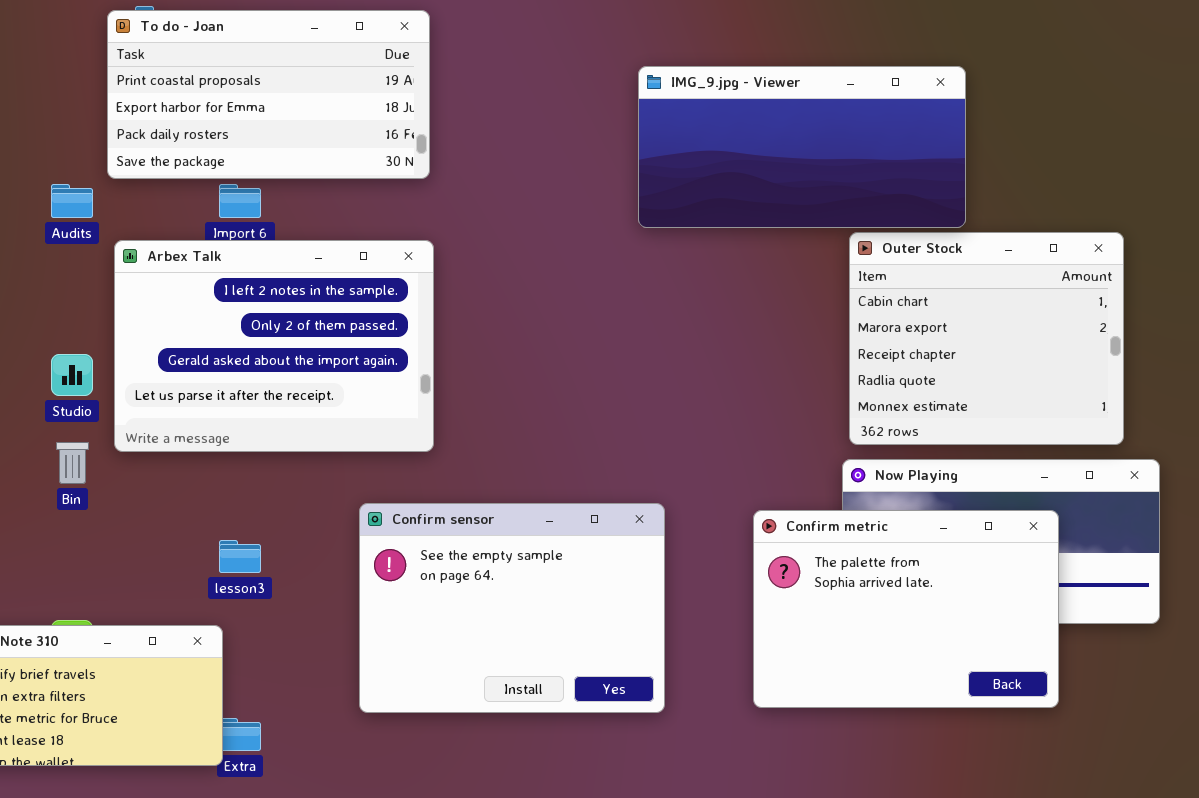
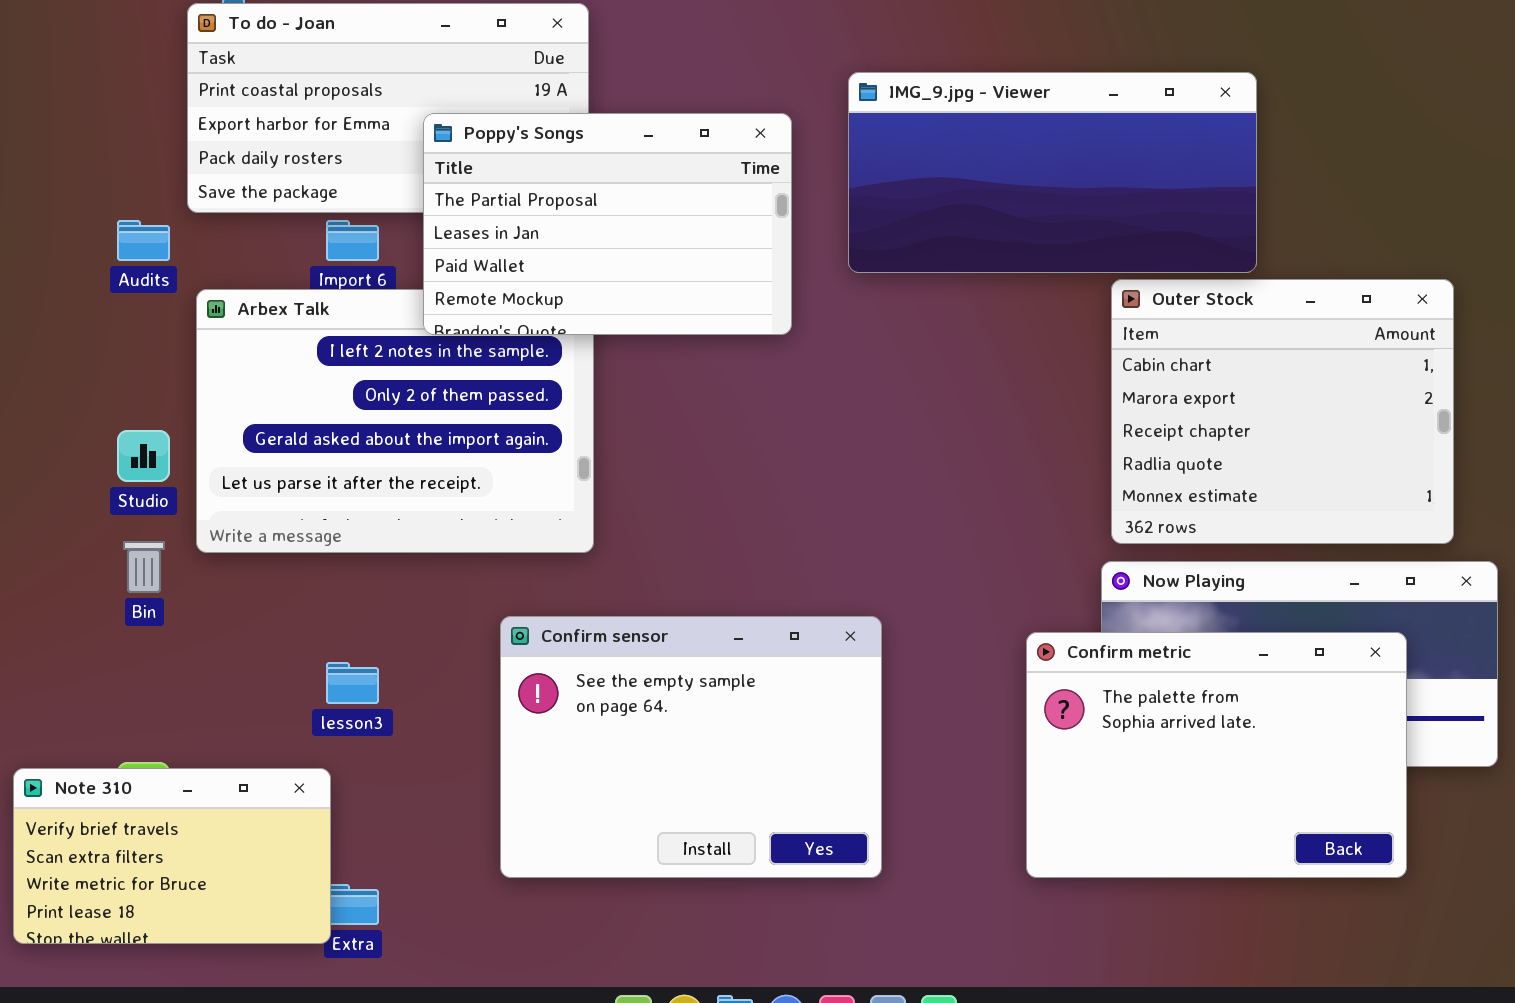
Poppy's Songs: none -> [423,113,792,335], opened
Confirm metric: [753,510,1059,708] -> [1026,632,1407,878], moved

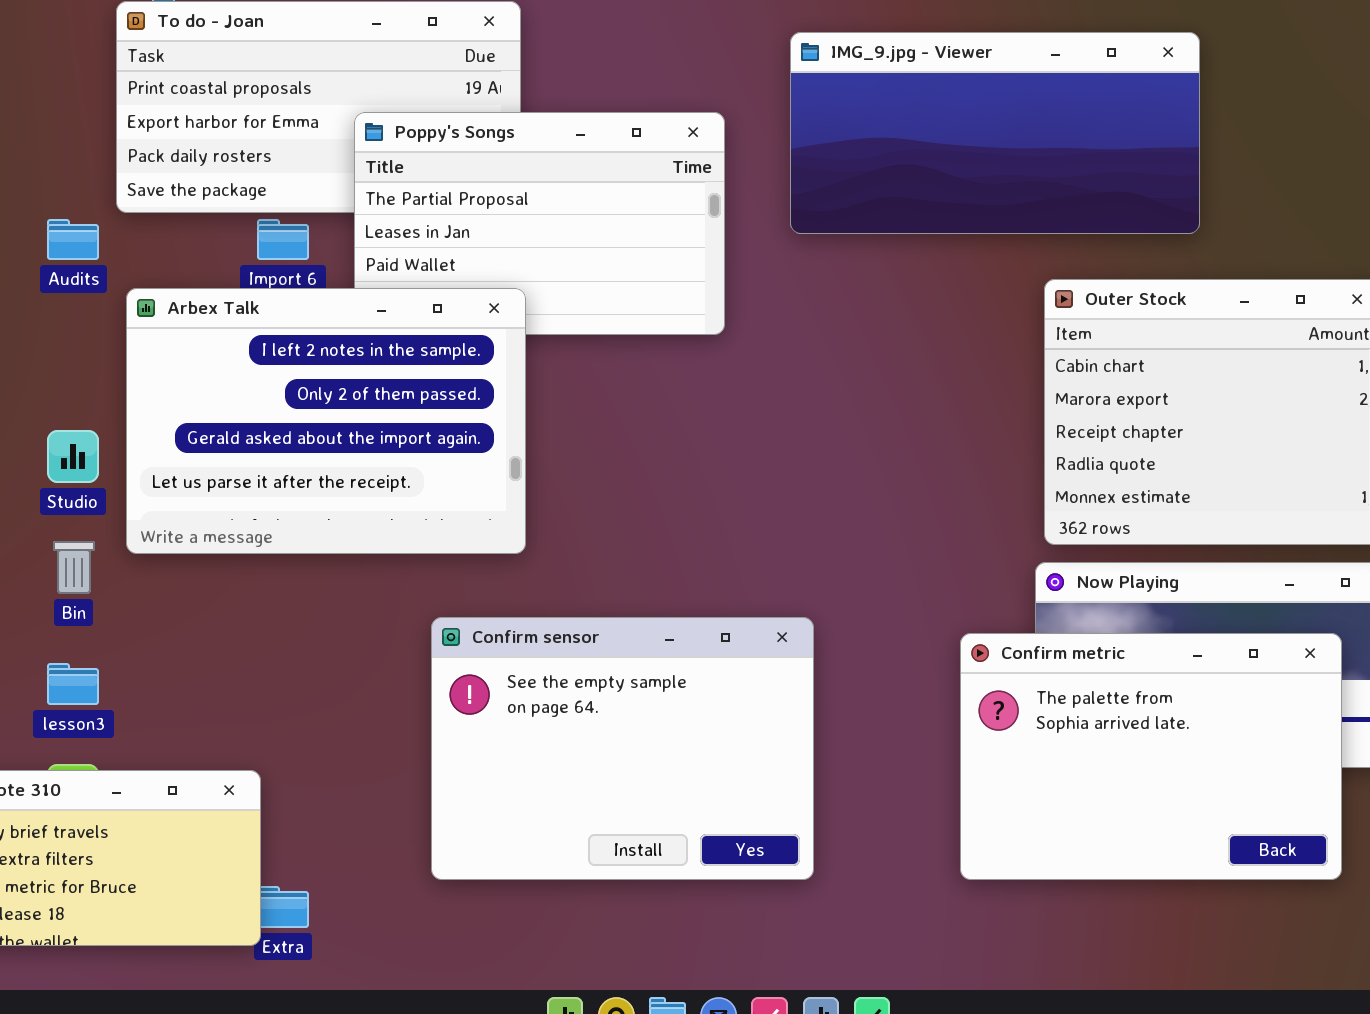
IMG_9.jpg - Viewer: [848,72,1257,273] -> [790,32,1200,234], moved
Arbex Talk: [196,289,594,553] -> [126,288,526,554], raised
lesson3: [326,662,379,704] -> [47,663,99,705], moved

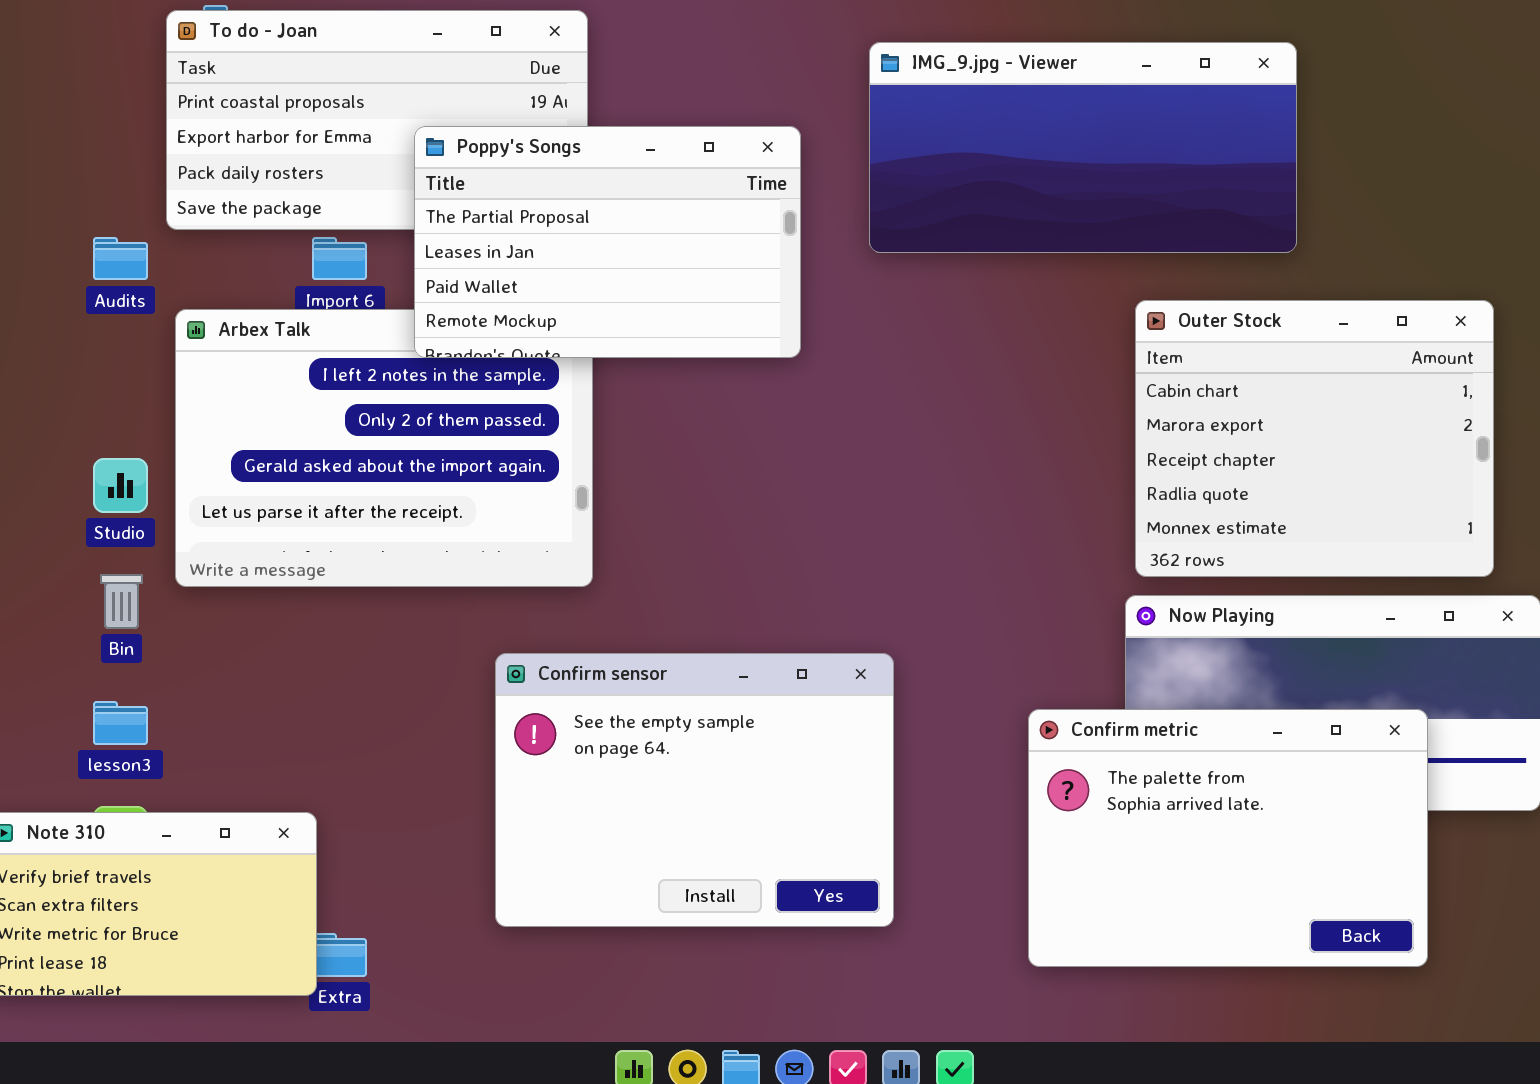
Poppy's Songs: [354,112,725,335] -> [414,126,801,358], raised
Confirm metric: [960,633,1342,880] -> [1028,709,1428,967], moved

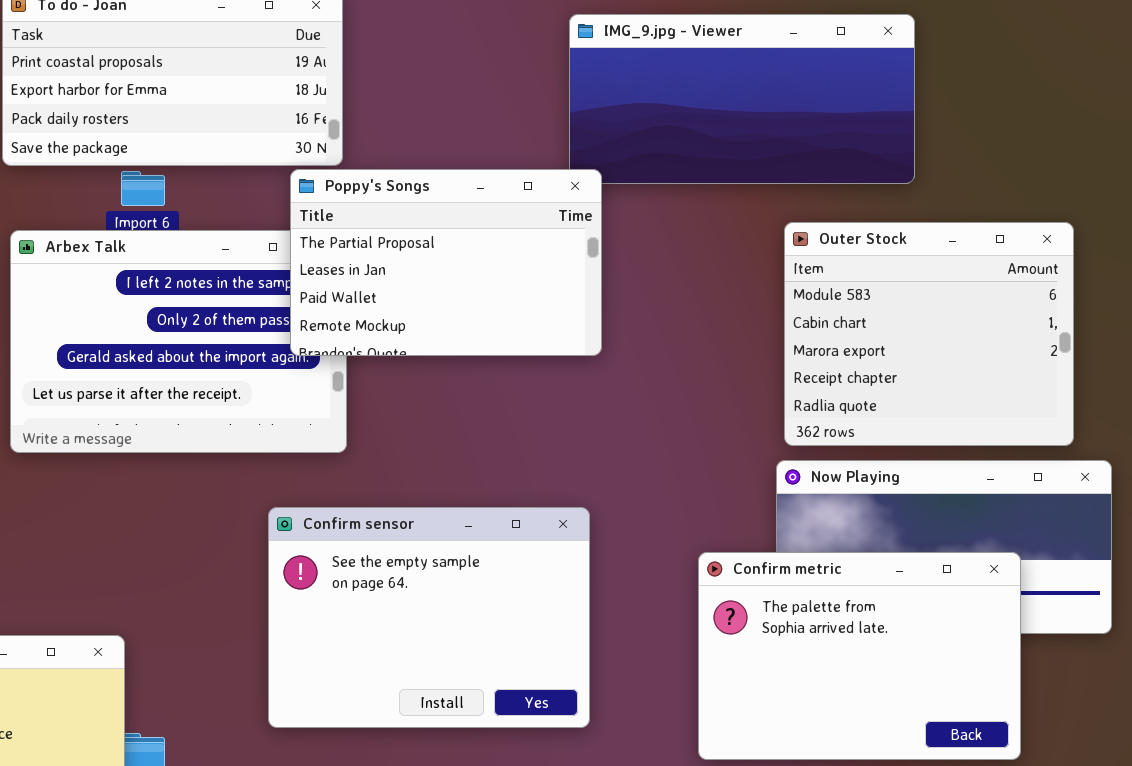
Poppy's Songs: [414,126,801,358] -> [290,169,602,356], moved
Outer Stock: [1135,300,1494,577] -> [784,222,1074,446], scrolled up 1 row

